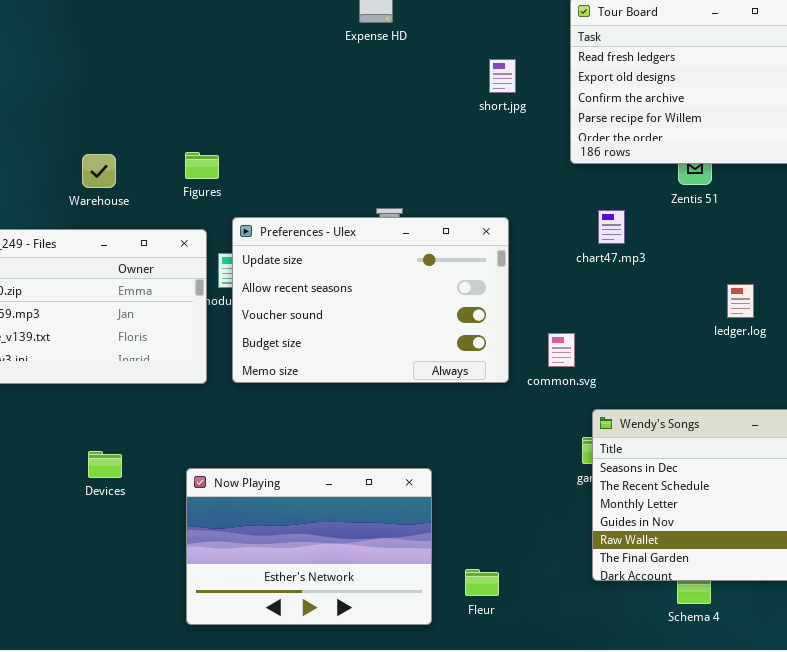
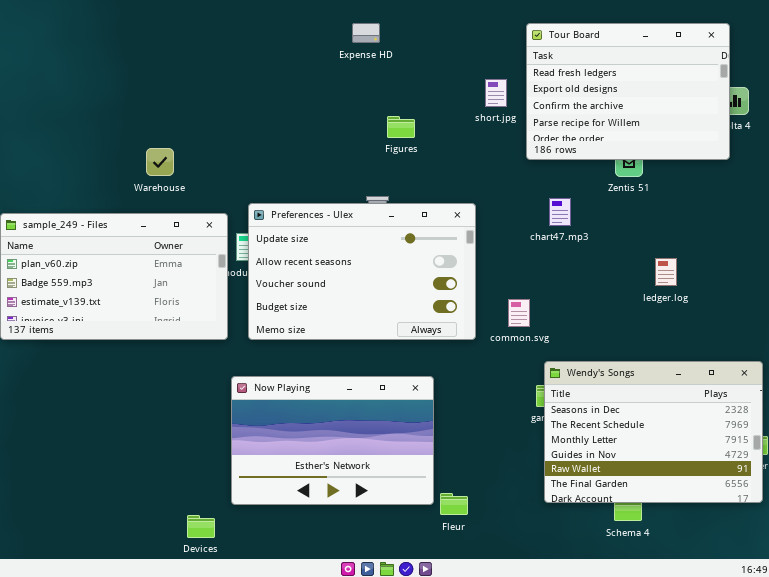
short.jpg: [489,59,516,93] -> [485,79,507,107], moved
Figures: [185,152,219,179] -> [387,116,415,138], moved
Warehouse: [82,154,116,188] -> [146,148,174,176], moved
Devices: [88,451,122,478] -> [187,515,215,538], moved
Now Playing: [186,468,432,625] -> [231,376,434,505], moved

